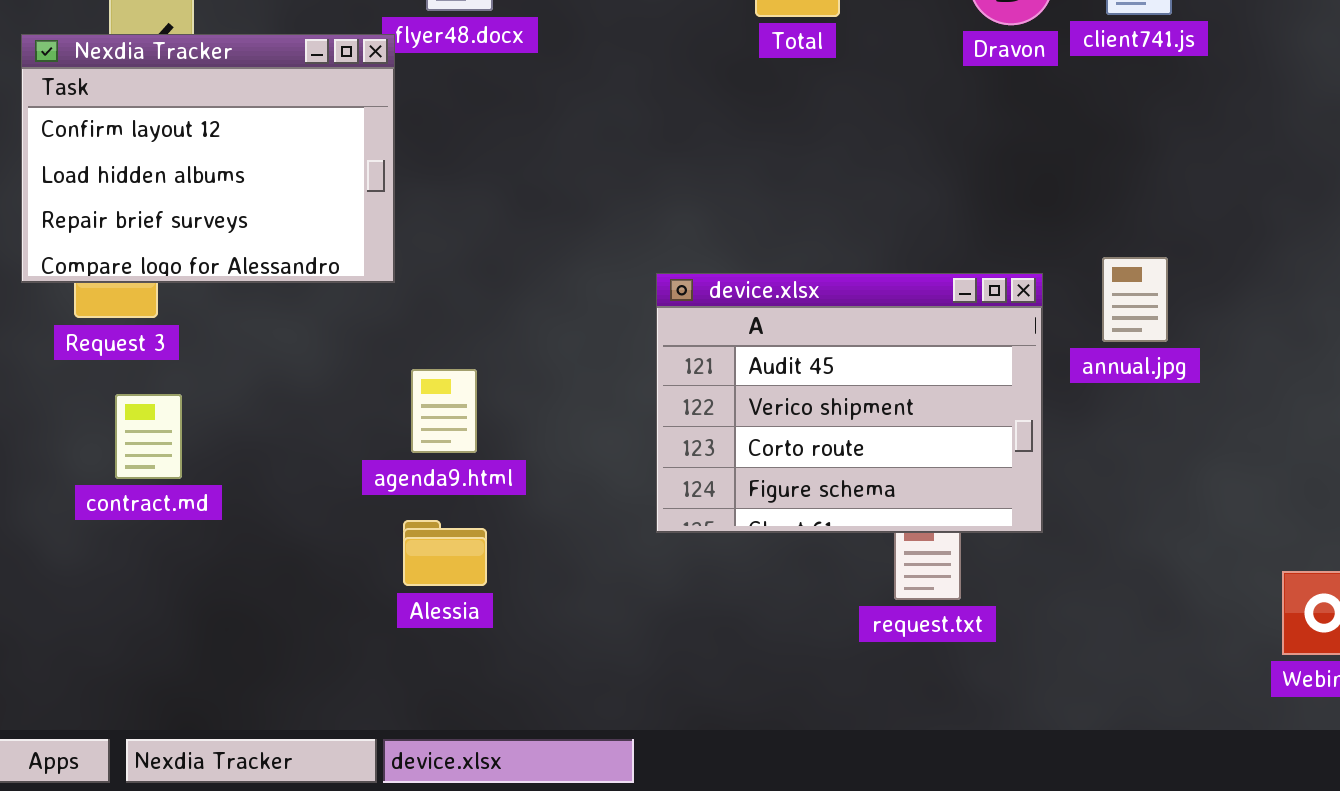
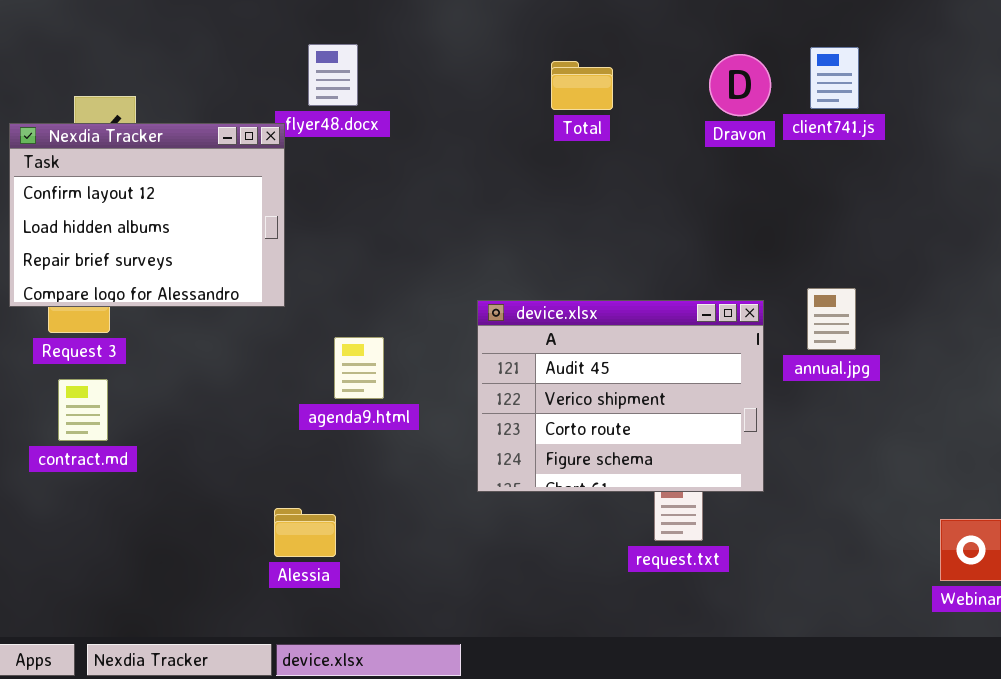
agenda9.html: [411,369,477,453] -> [334,337,384,399], moved
contract.md: [115,394,182,479] -> [58,379,108,441], moved
Alessia: [403,520,487,586] -> [274,508,336,557], moved

